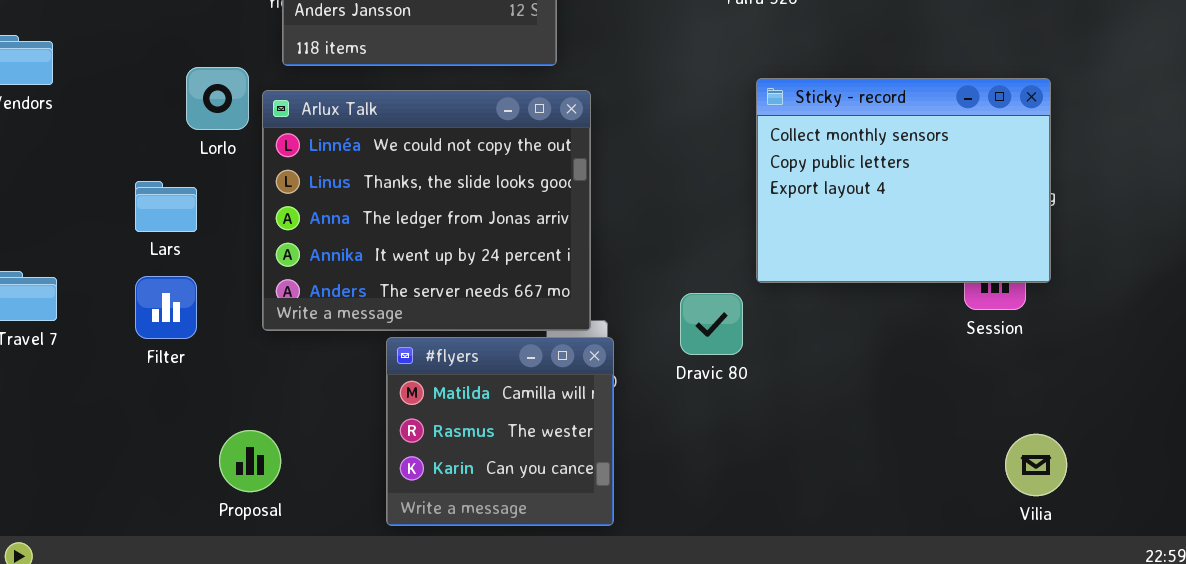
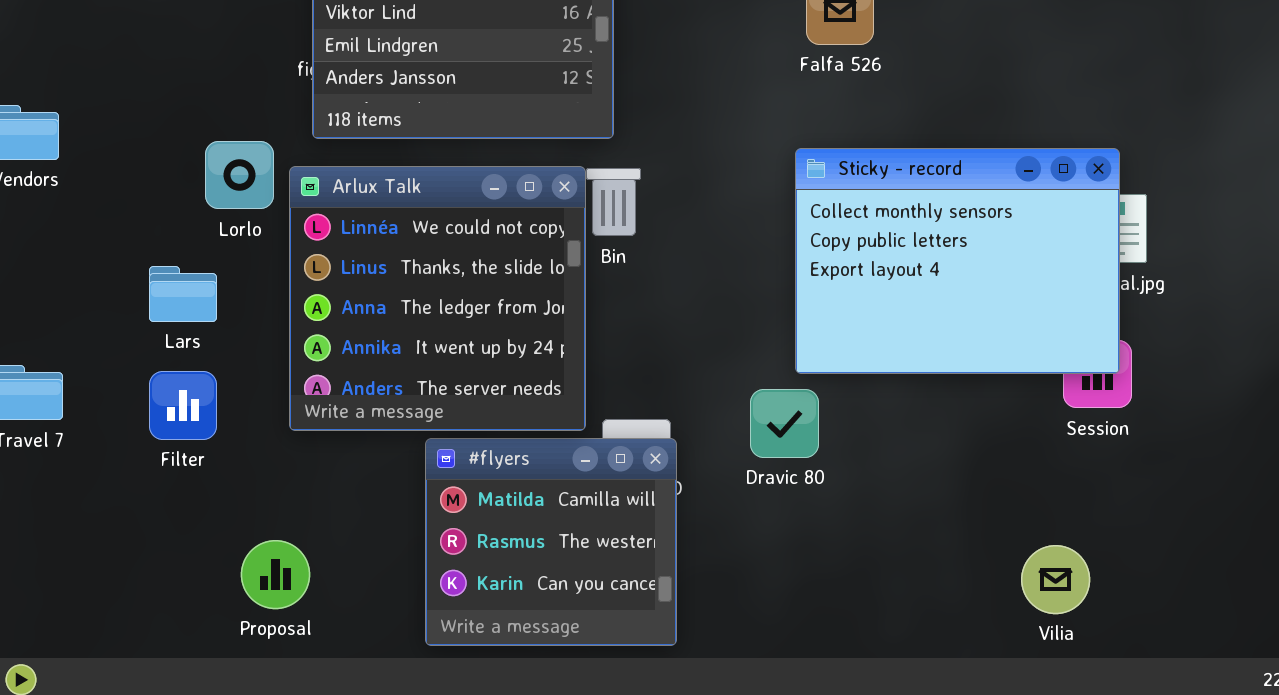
Sticky - record: [756,78,1051,283] -> [795,148,1120,374], moved
Arlux Talk: [262,90,591,331] -> [289,166,586,431], resized
Vilia: [1005,434,1067,496] -> [1021,545,1090,614], moved

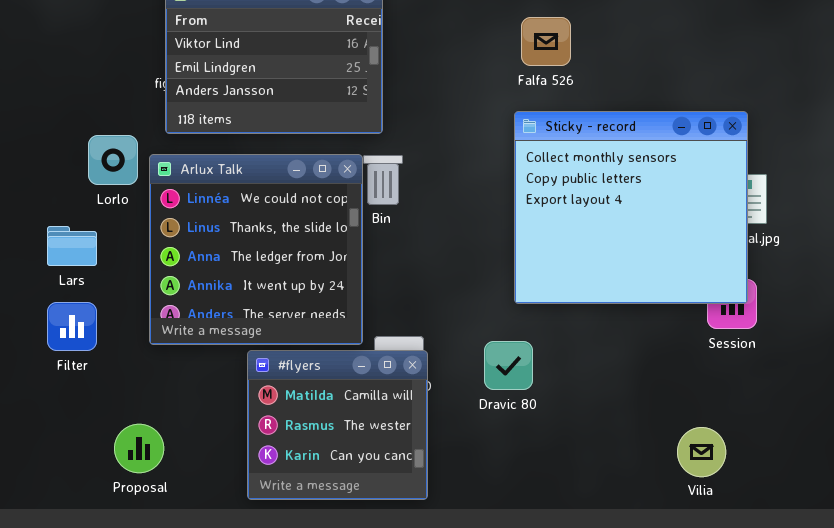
Sticky - record: [795,148,1120,374] -> [514,111,748,304], resized
Dravic 80: [750,389,819,458] -> [484,341,533,390], moved

